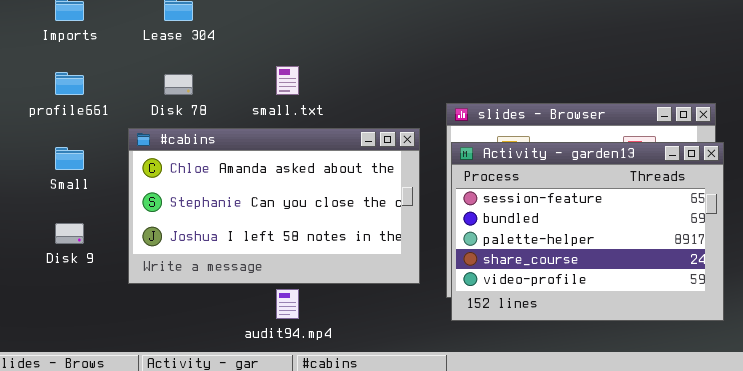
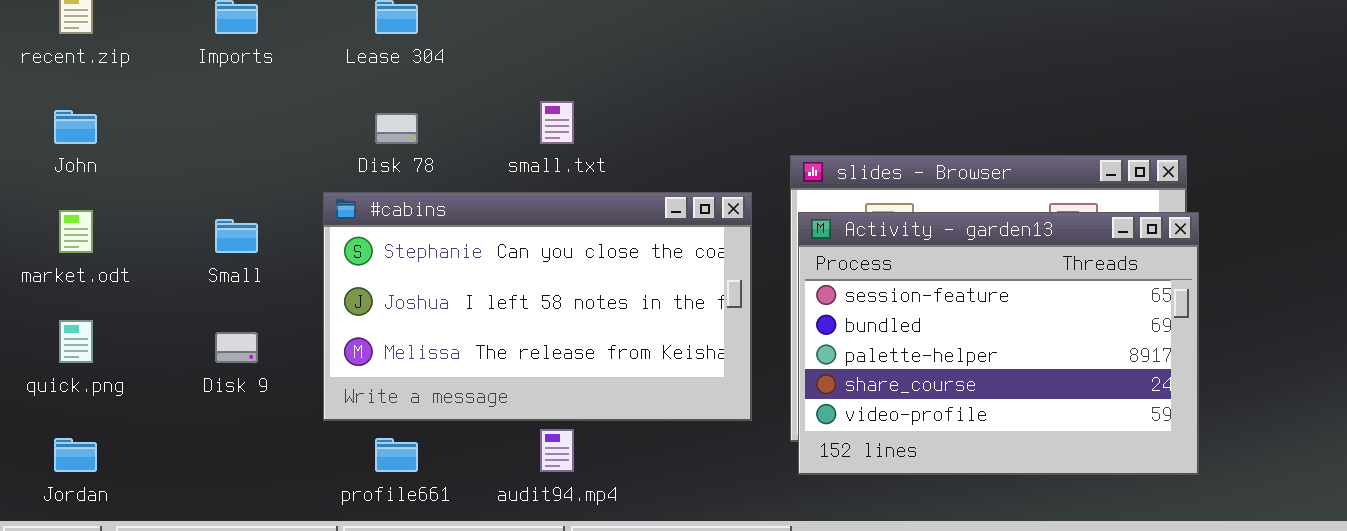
profile661: [55,72,84,95] -> [375,438,418,472], moved
#cabins: [128,128,420,284] -> [323,192,752,421], scrolled down 1 row

